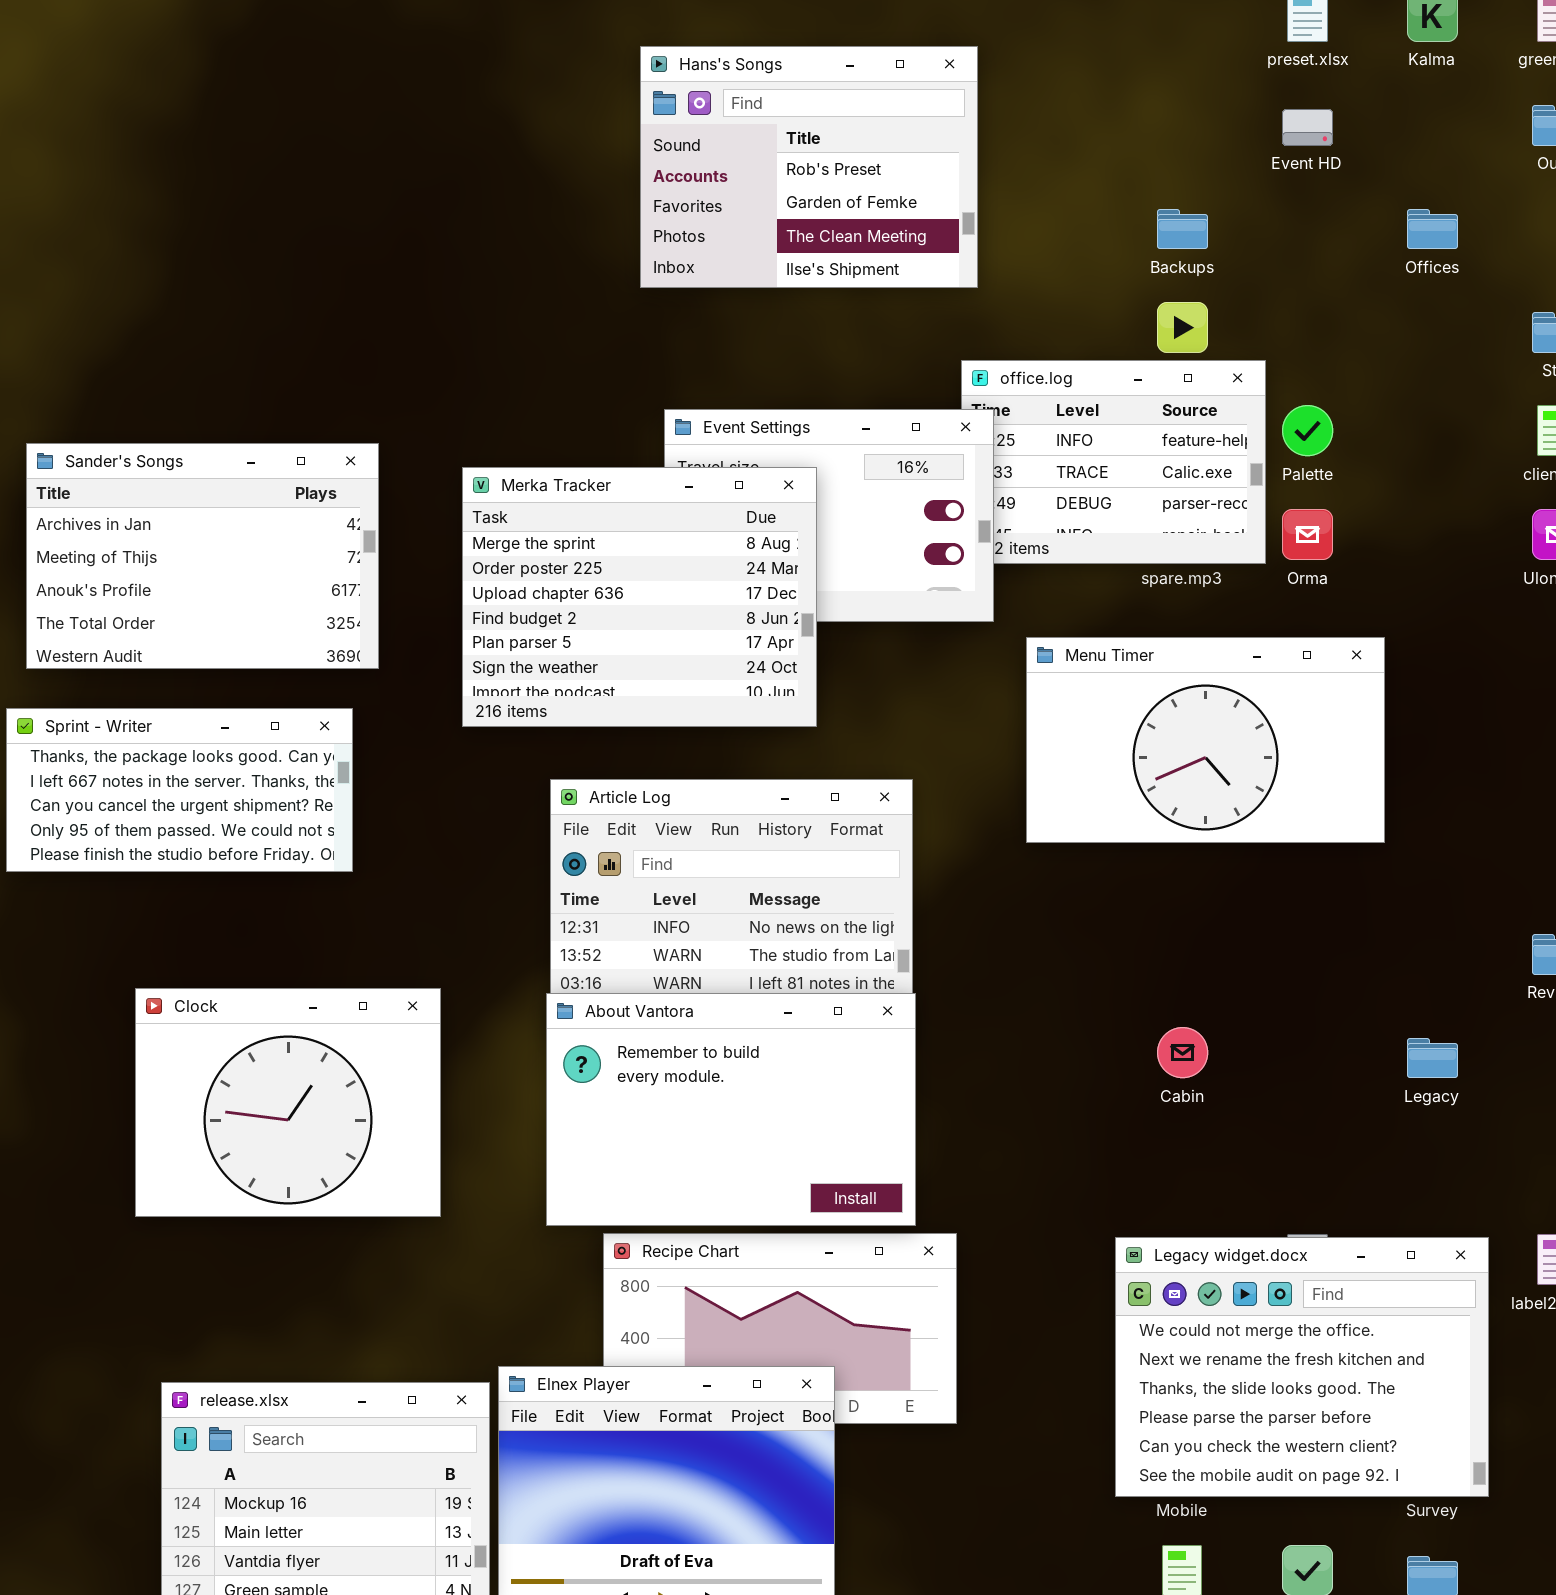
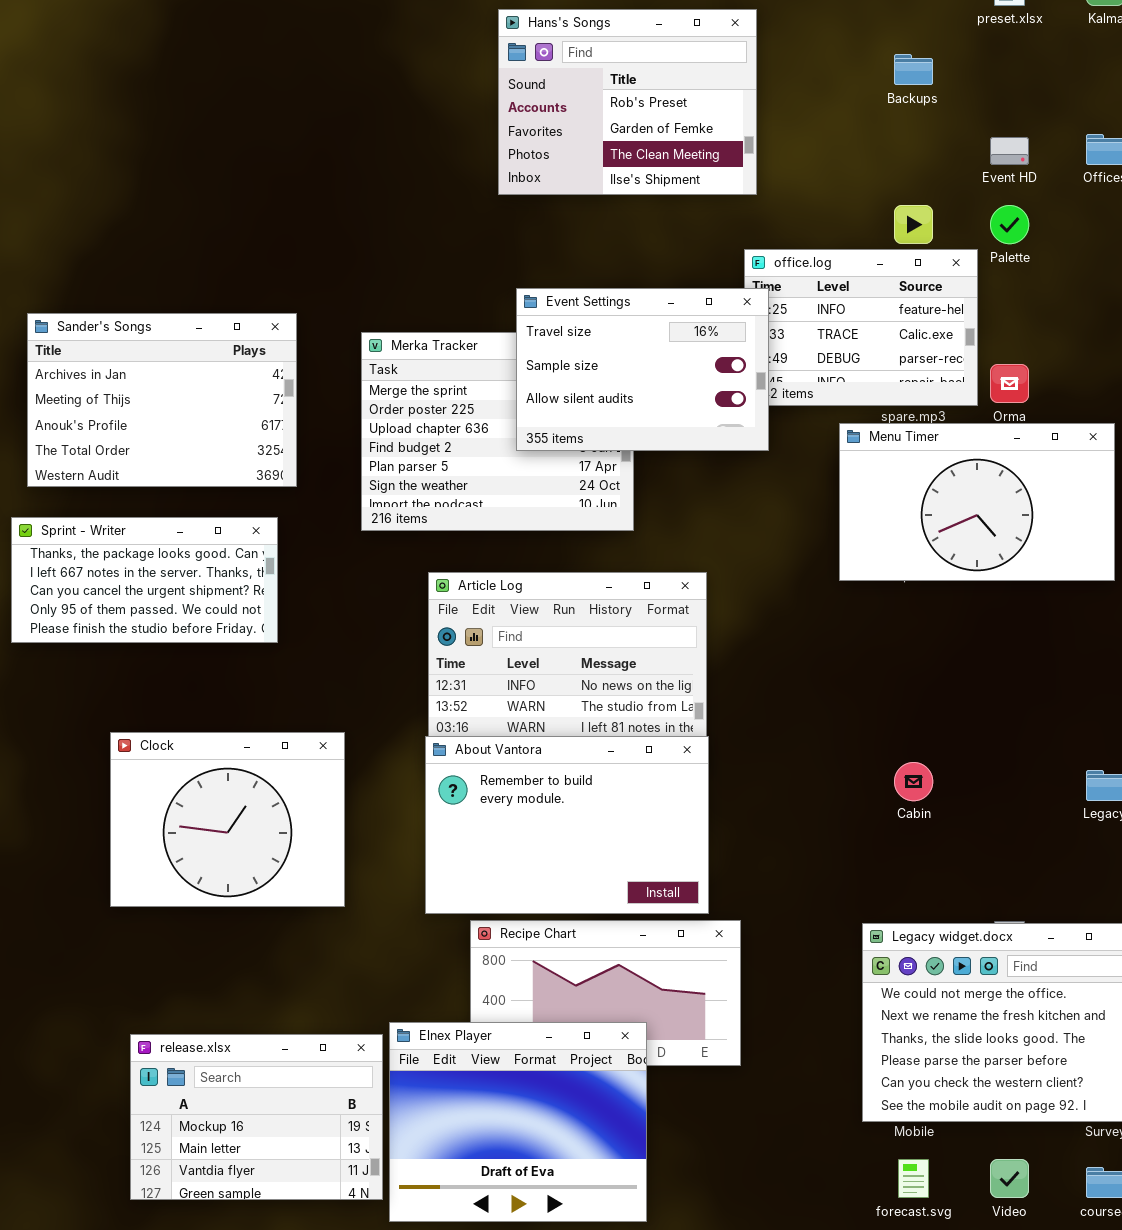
Event HD: [1282,109,1333,146] -> [990,137,1029,165], moved
Backups: [1157,209,1208,249] -> [894,54,933,85], moved
Palette: [1282,405,1333,456] -> [990,205,1029,244], moved
Event Settings: [664,409,994,622] -> [516,288,769,451], raised
Menu Timer: [1026,637,1385,843] -> [839,423,1115,581], moved

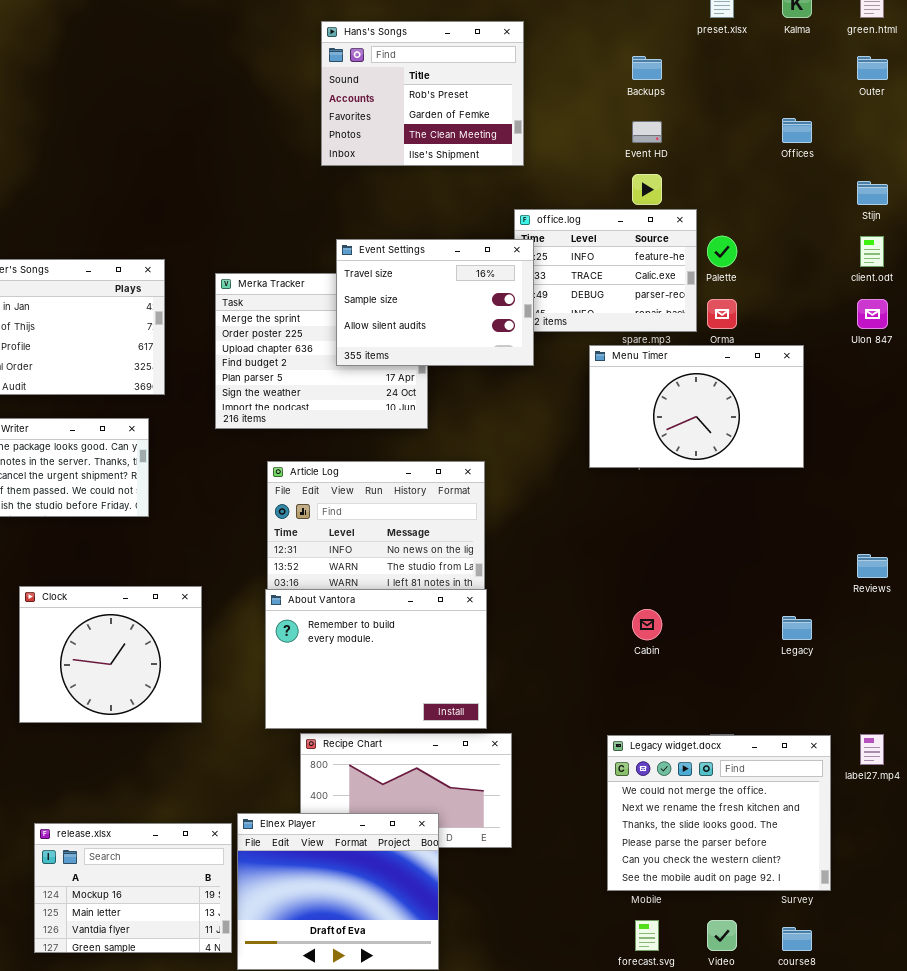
Event HD: [990,137,1029,165] -> [632,121,662,143], moved
Palette: [990,205,1029,244] -> [707,236,737,267], moved

